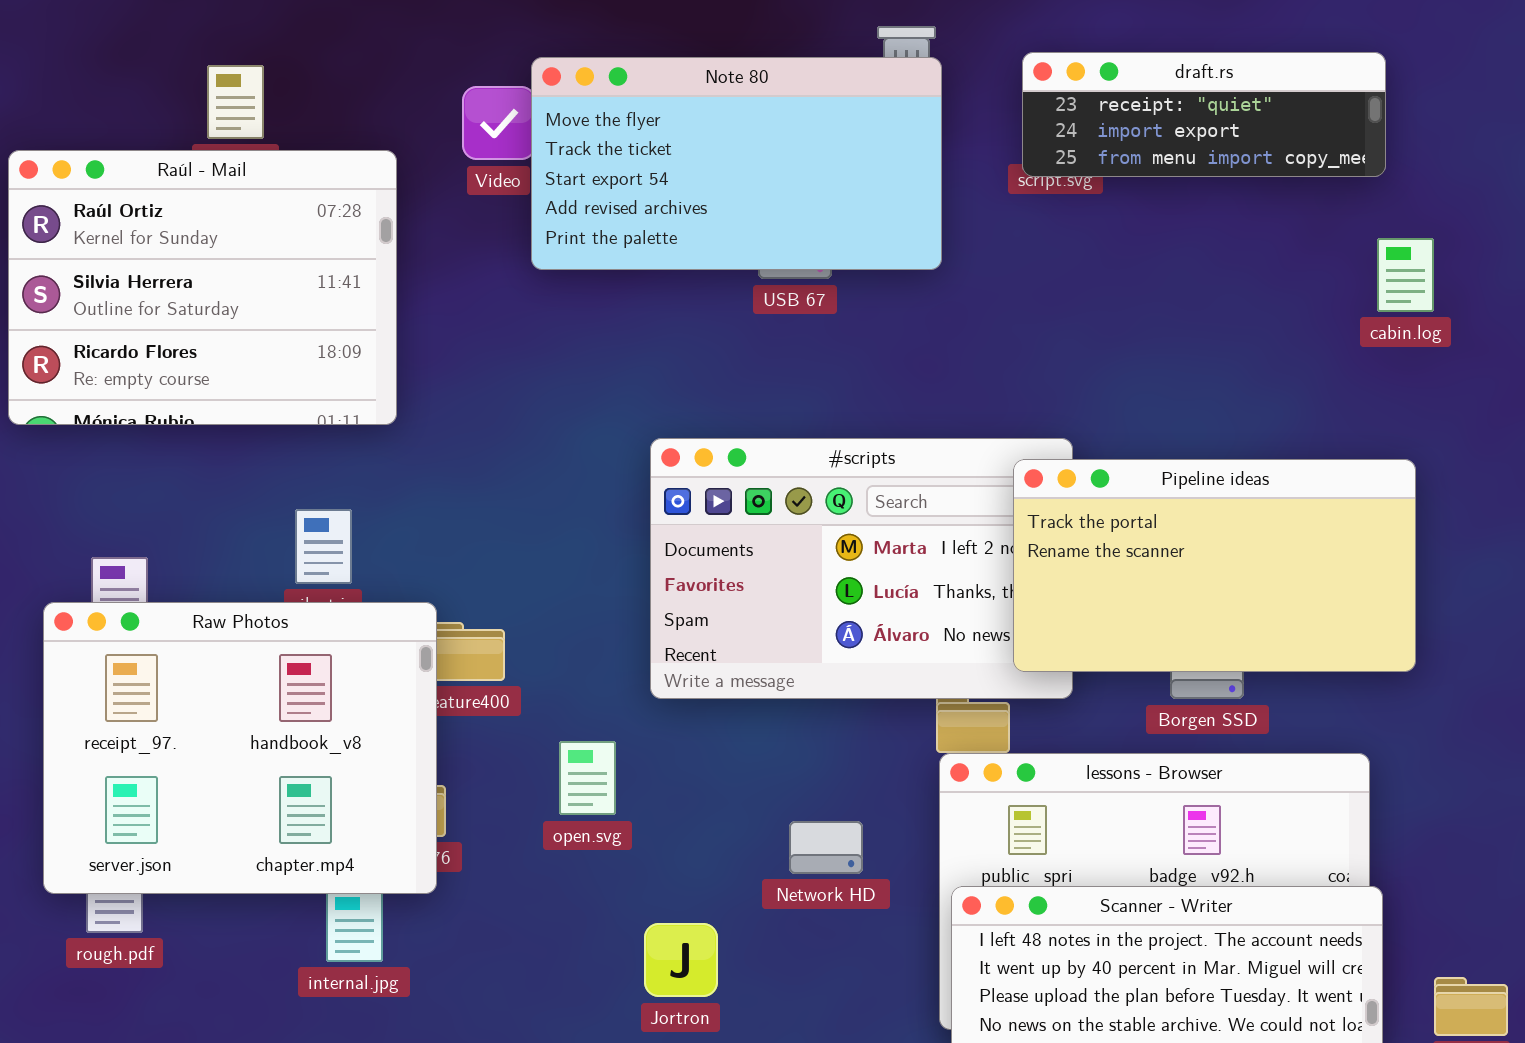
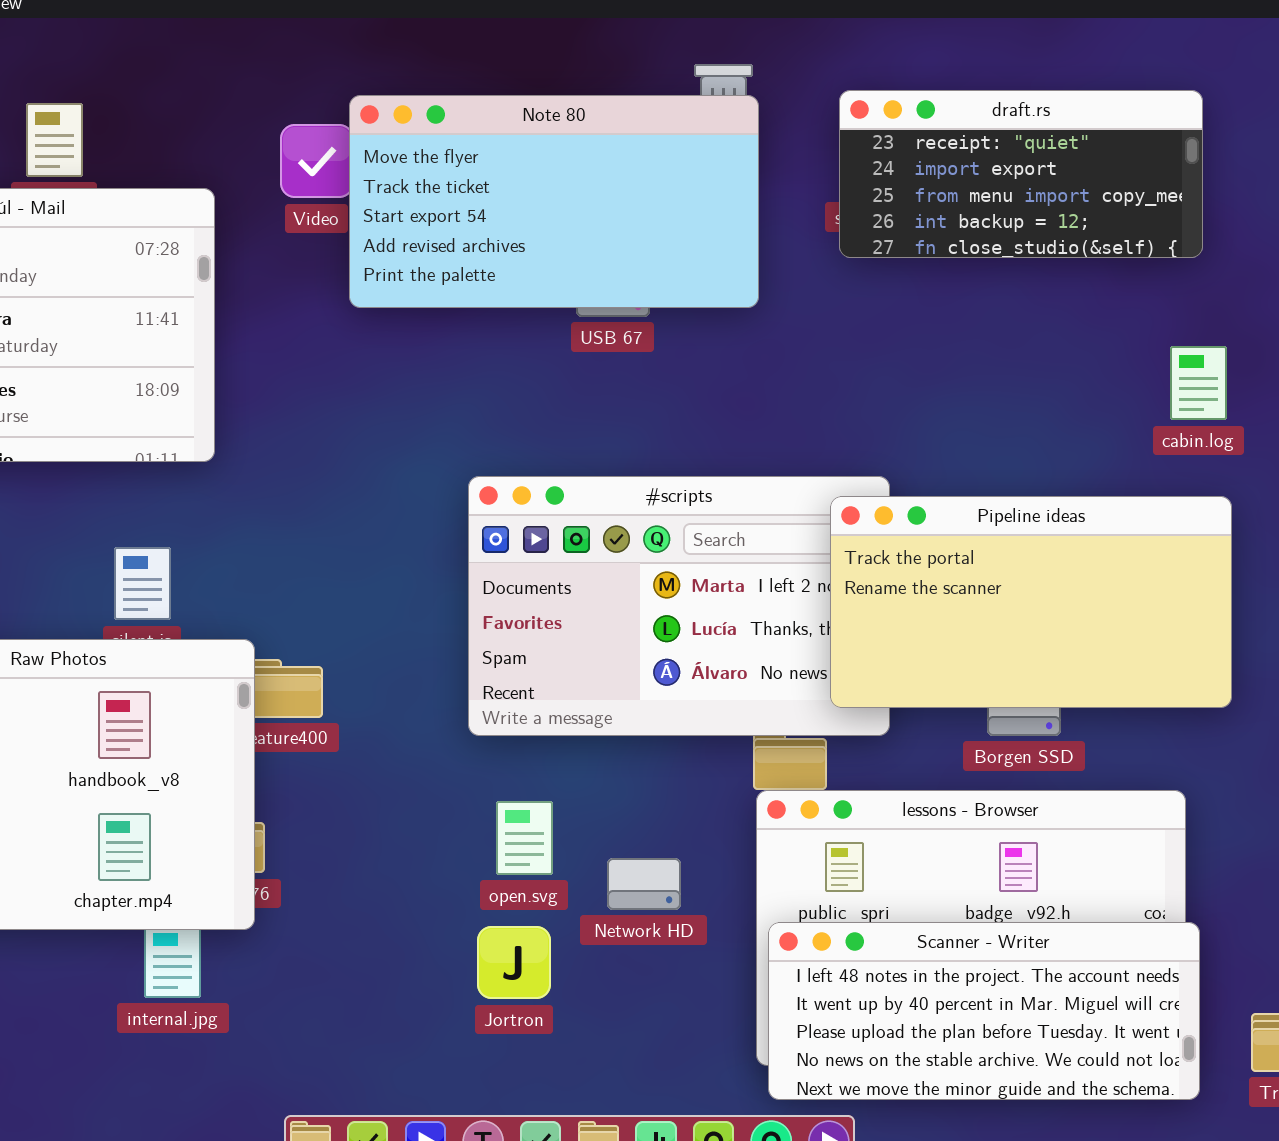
draft.rs: [1022,52,1386,177] -> [839,90,1203,258], resized
cabin.log: [1377,238,1434,312] -> [1170,346,1227,420], moved
open.svg: [559,741,616,815] -> [496,801,553,875], moved
Jortron: [644,923,718,997] -> [477,926,551,999], moved

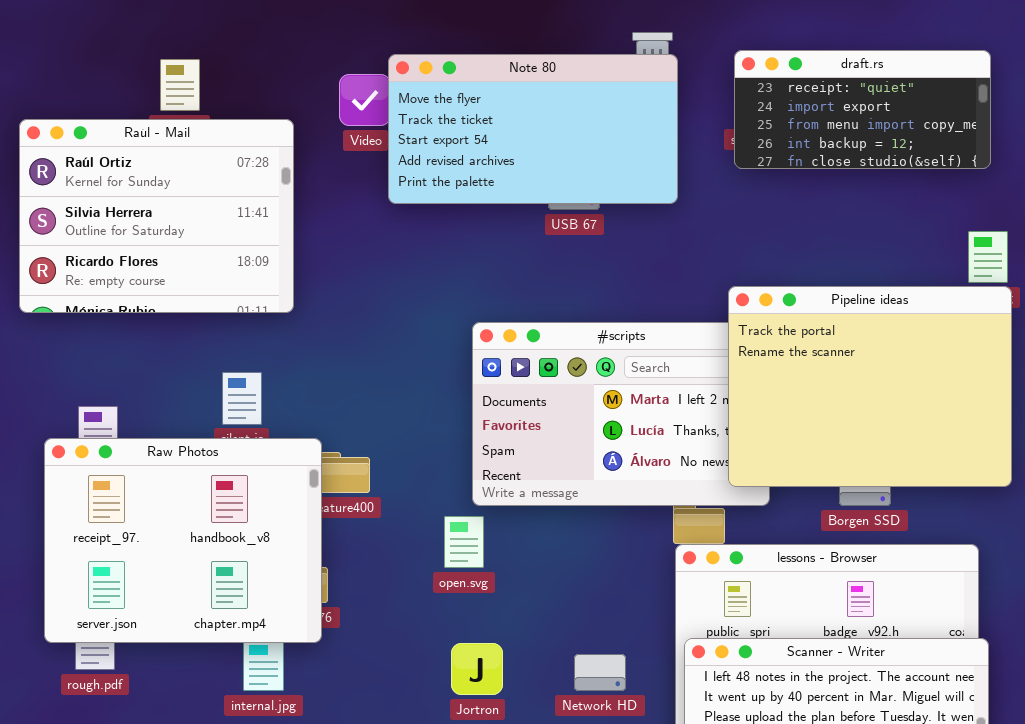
Pipeline ideas: [830,496,1232,708] -> [728,286,1012,487], resized
open.svg: [496,801,553,875] -> [444,516,484,568], moved
Network HD: [607,858,681,910] -> [574,654,626,691], moved
Jortron: [477,926,551,999] -> [451,643,503,695], moved

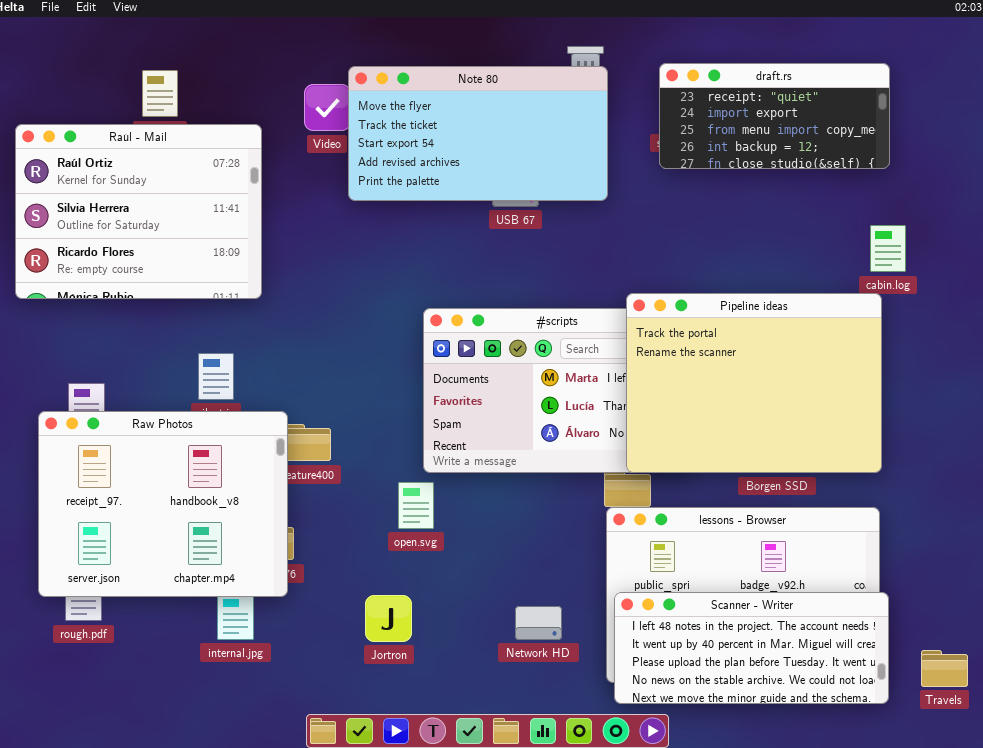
Pipeline ideas: [728,286,1012,487] -> [626,293,882,473], moved
Jortron: [451,643,503,695] -> [365,595,412,642], moved

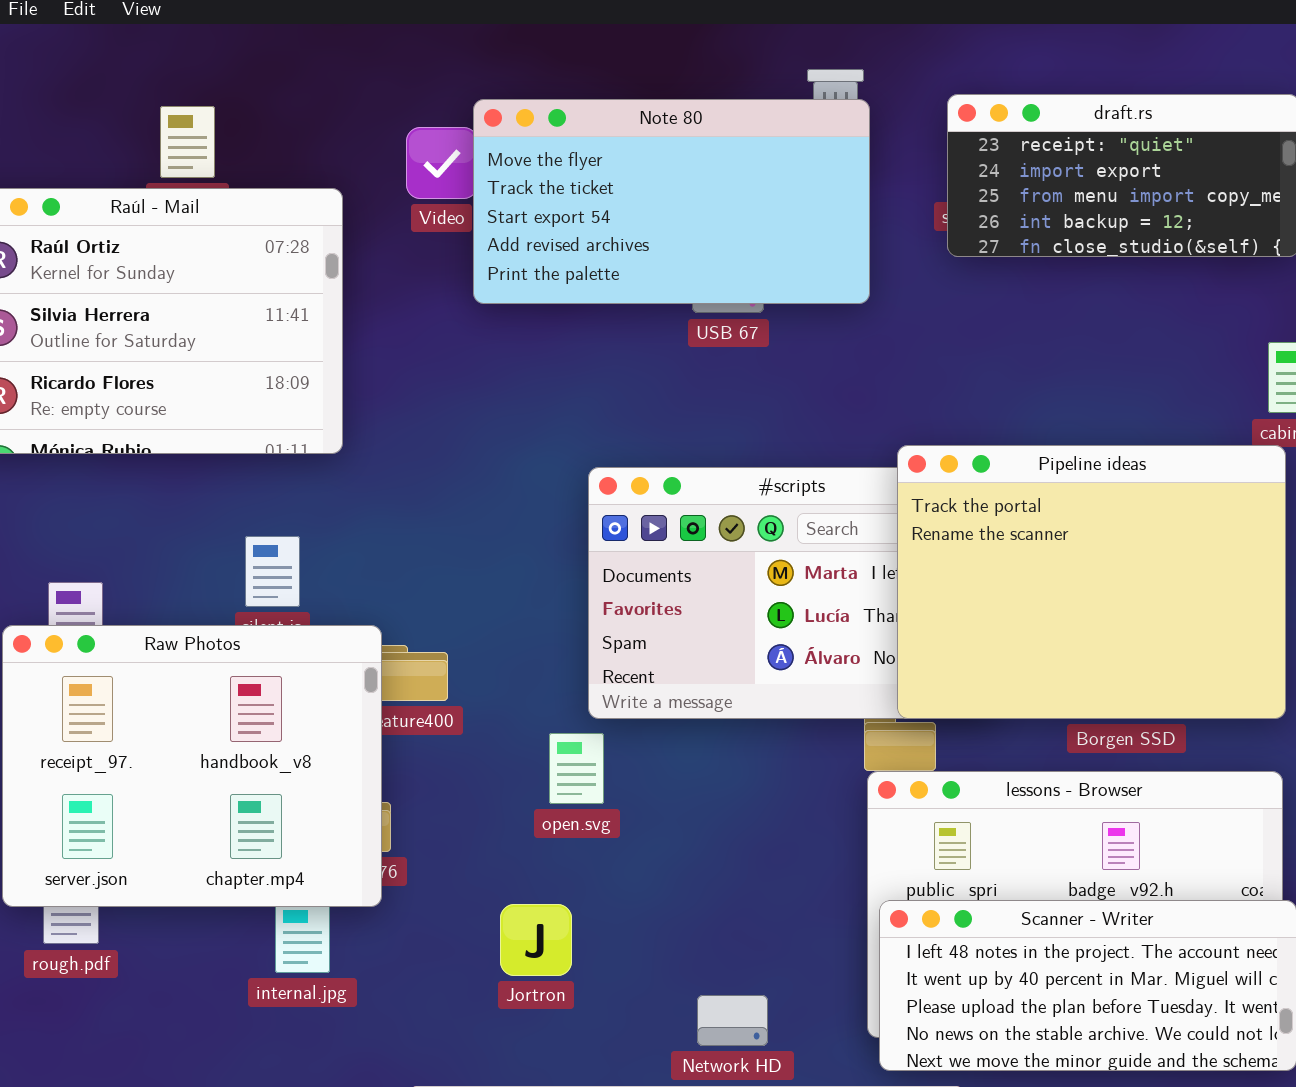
Network HD: [515,606,562,640] -> [697,995,768,1046], moved

